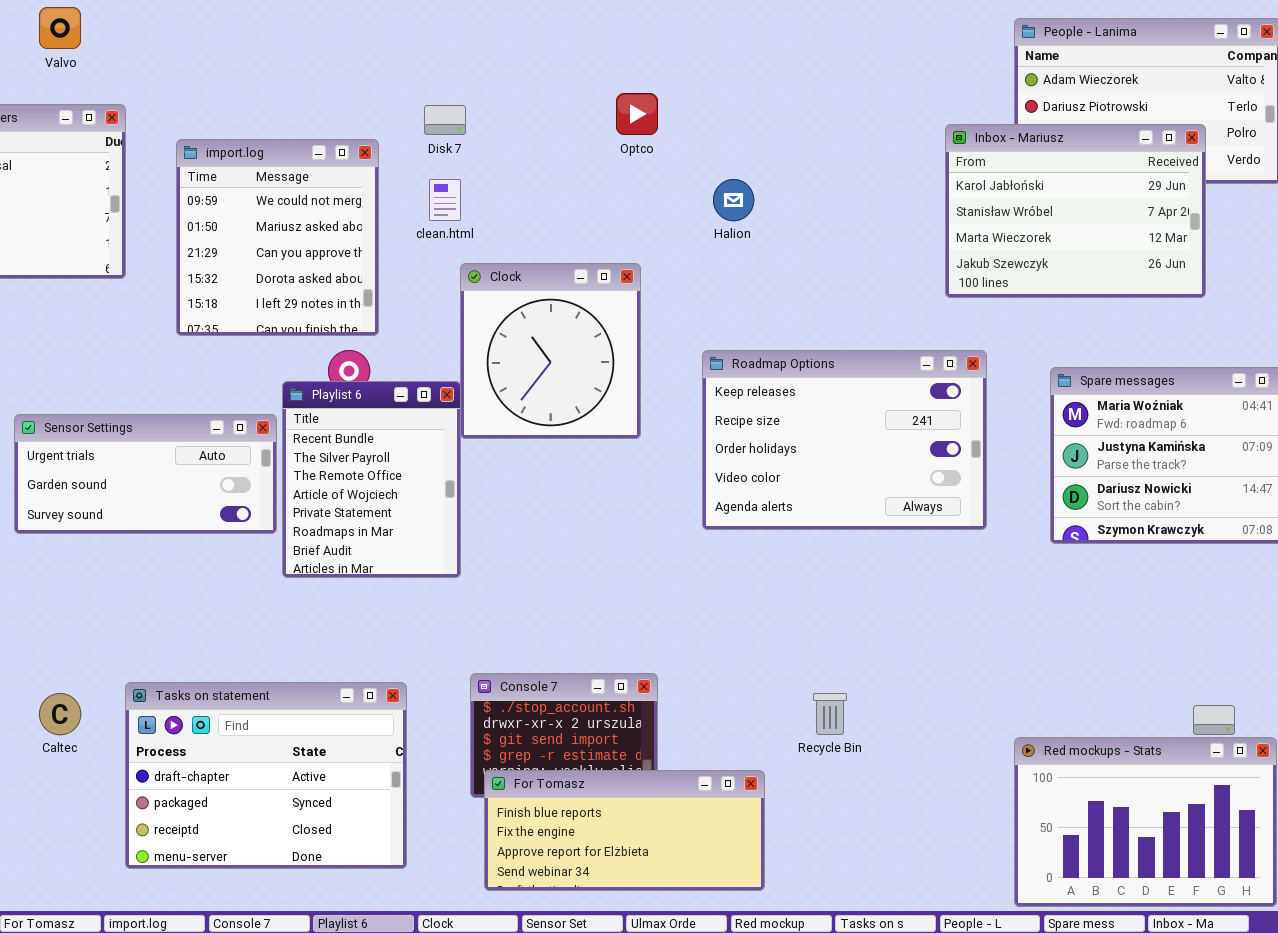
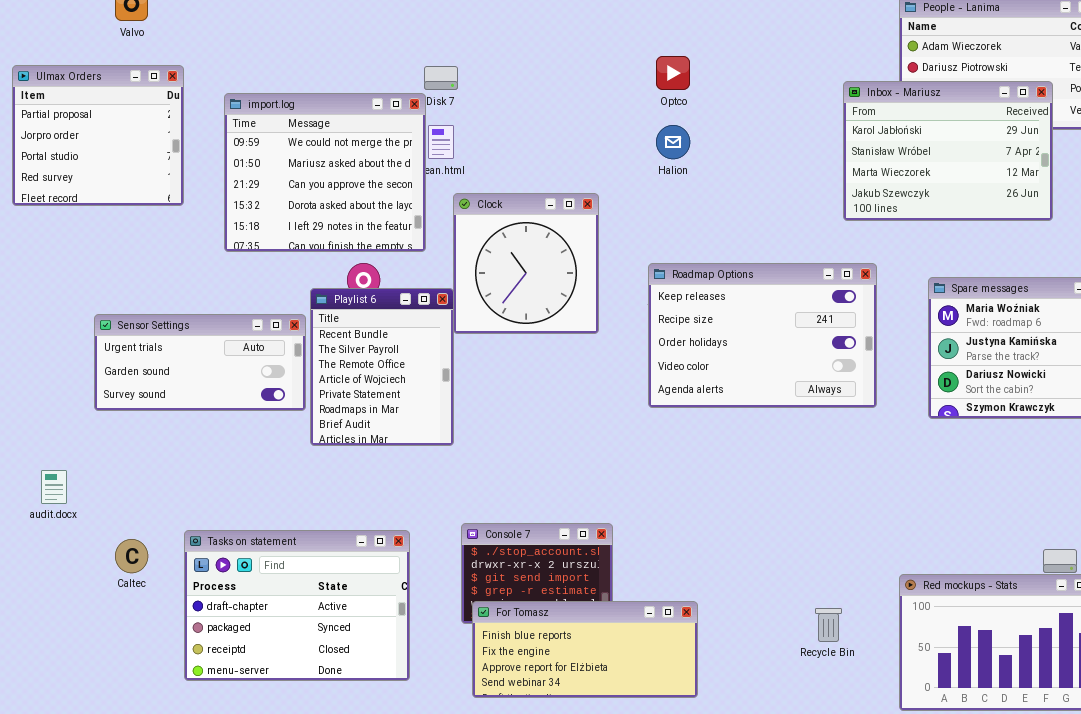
Optco: [616,93,658,135] -> [656,56,690,90], moved
import.log: [176,139,379,336] -> [224,93,426,252], resized
Recycle Bin: [813,693,847,735] -> [815,608,842,642], moved

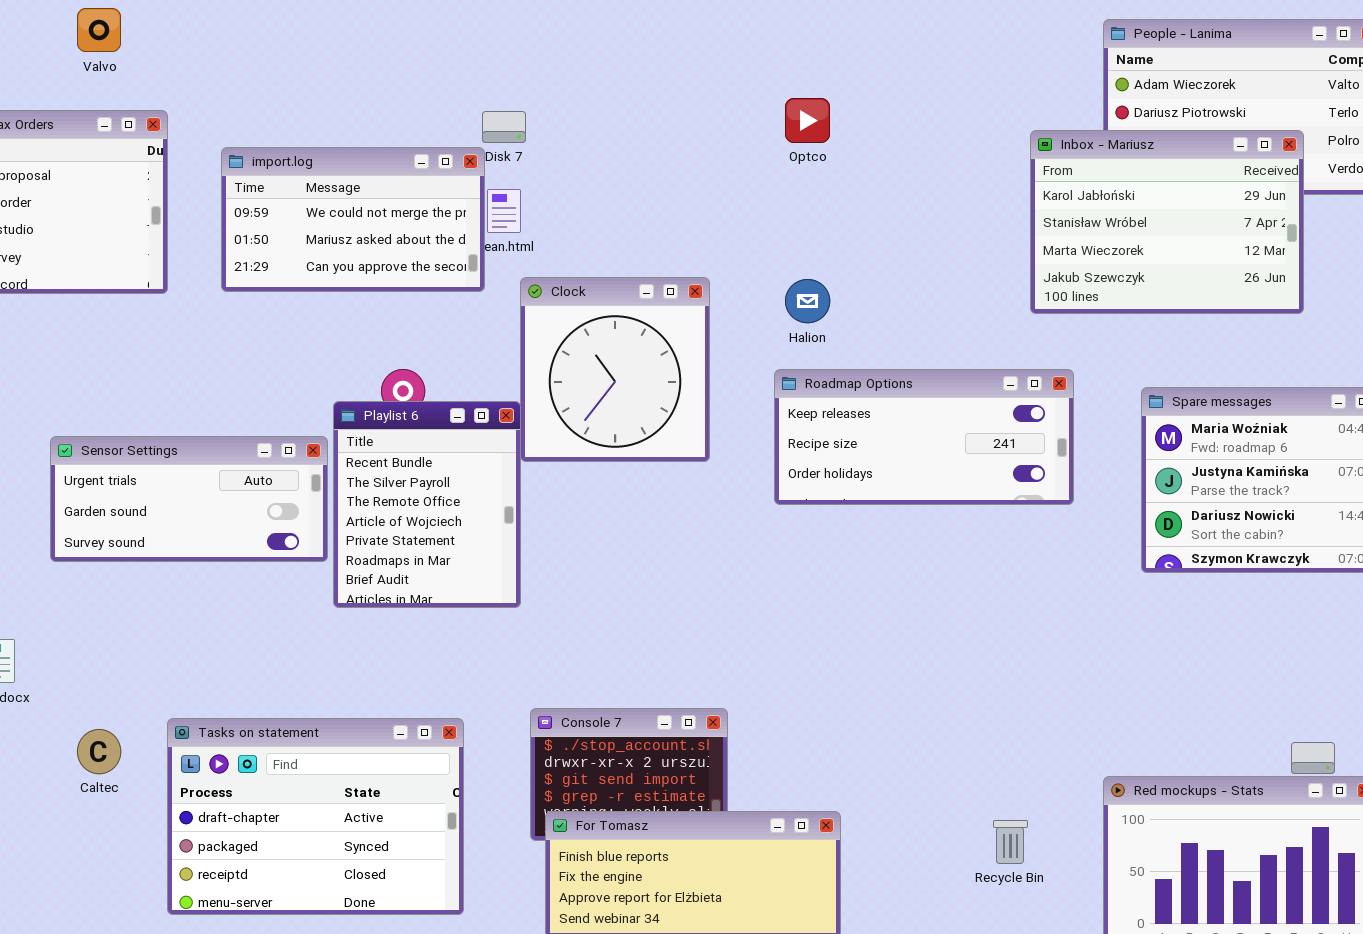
import.log: [224,93,426,252] -> [221,147,485,292], resized
Halion: [656,125,690,159] -> [785,279,830,323], moved
Roadmap Options: [648,263,877,408] -> [774,369,1074,505], resized

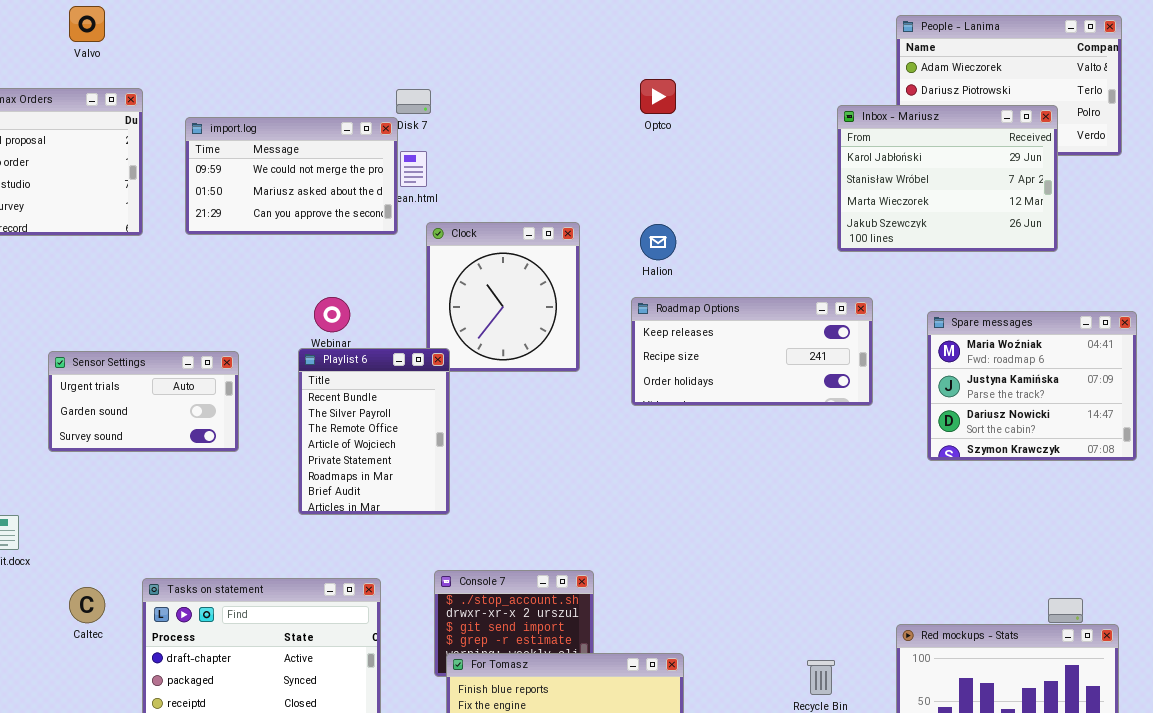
Playlist 6: [333,401,521,608] -> [298,348,450,515], moved
Sensor Settings: [50,436,328,562] -> [48,351,239,452], resized

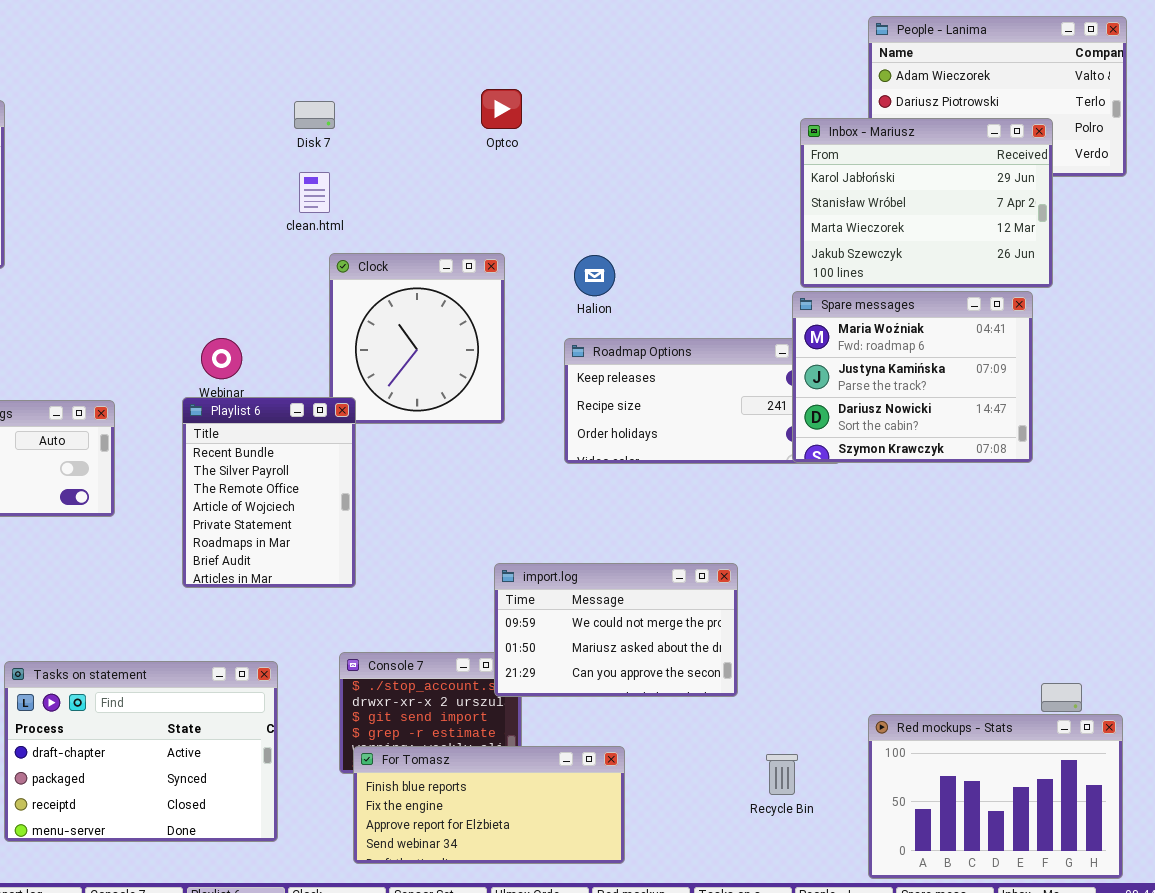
Optco: [640,79,676,114] -> [481,89,522,129], moved
import.log: [185,117,398,235] -> [494,563,738,697], moved
Spare messages: [927,311,1137,461] -> [792,291,1033,463], moved

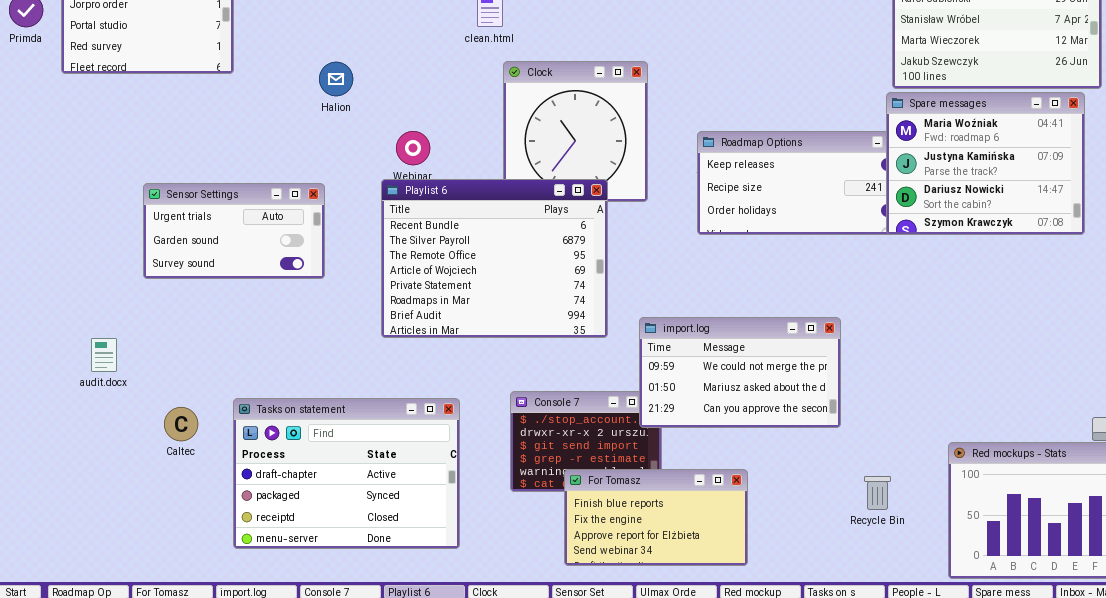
Halion: [574,255,615,296] -> [319,62,353,96], moved
Playlist 6: [182,397,356,588] -> [381,179,608,338], resized
For Tomasz: [353,746,625,864] -> [564,469,748,566], resized

